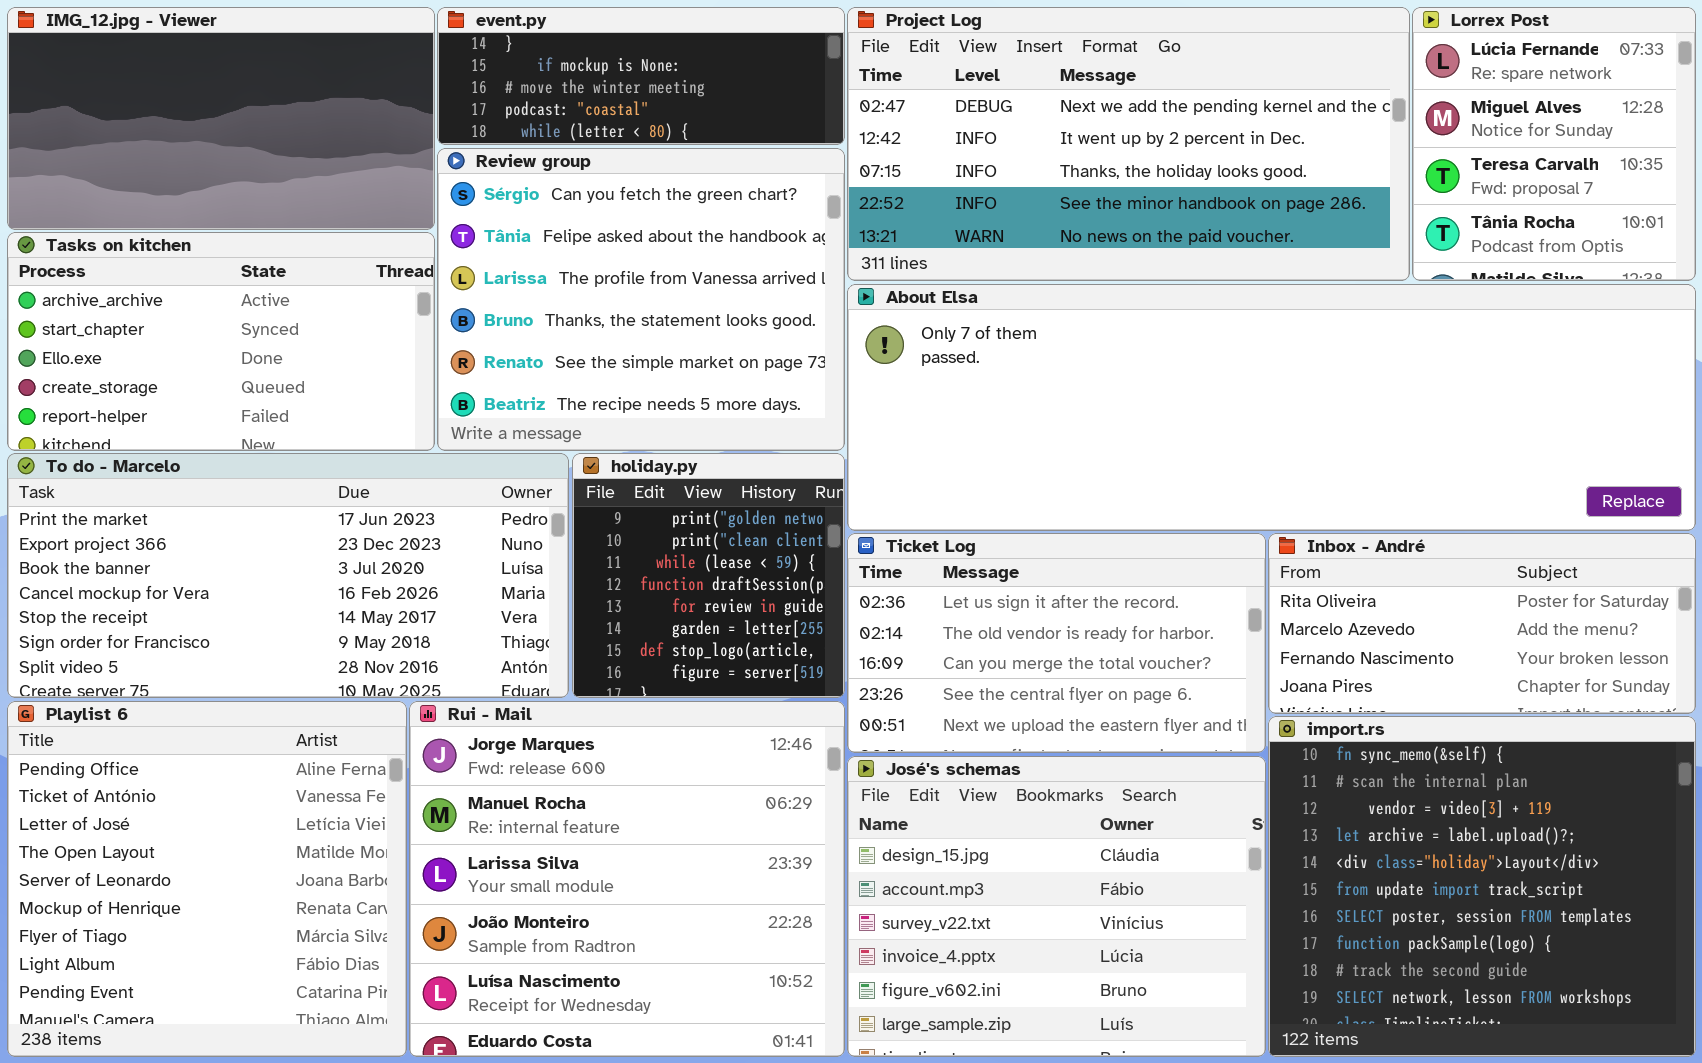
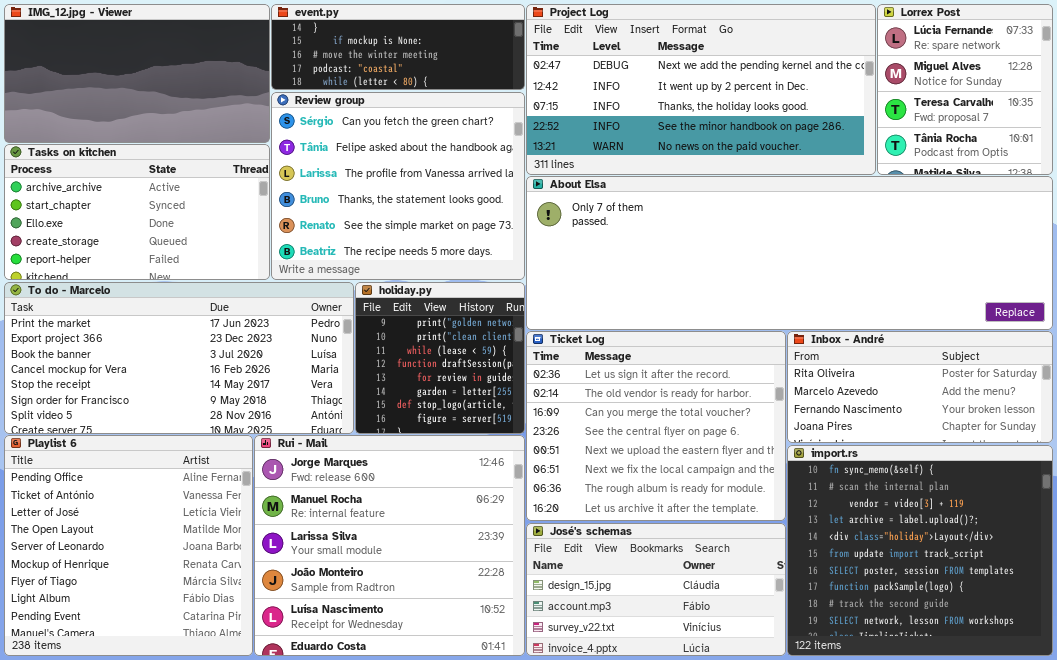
Ticket Log: [847,533,1266,753] -> [526,331,786,521], resized
José's schemas: [847,756,1266,1057] -> [526,523,786,656], resized

